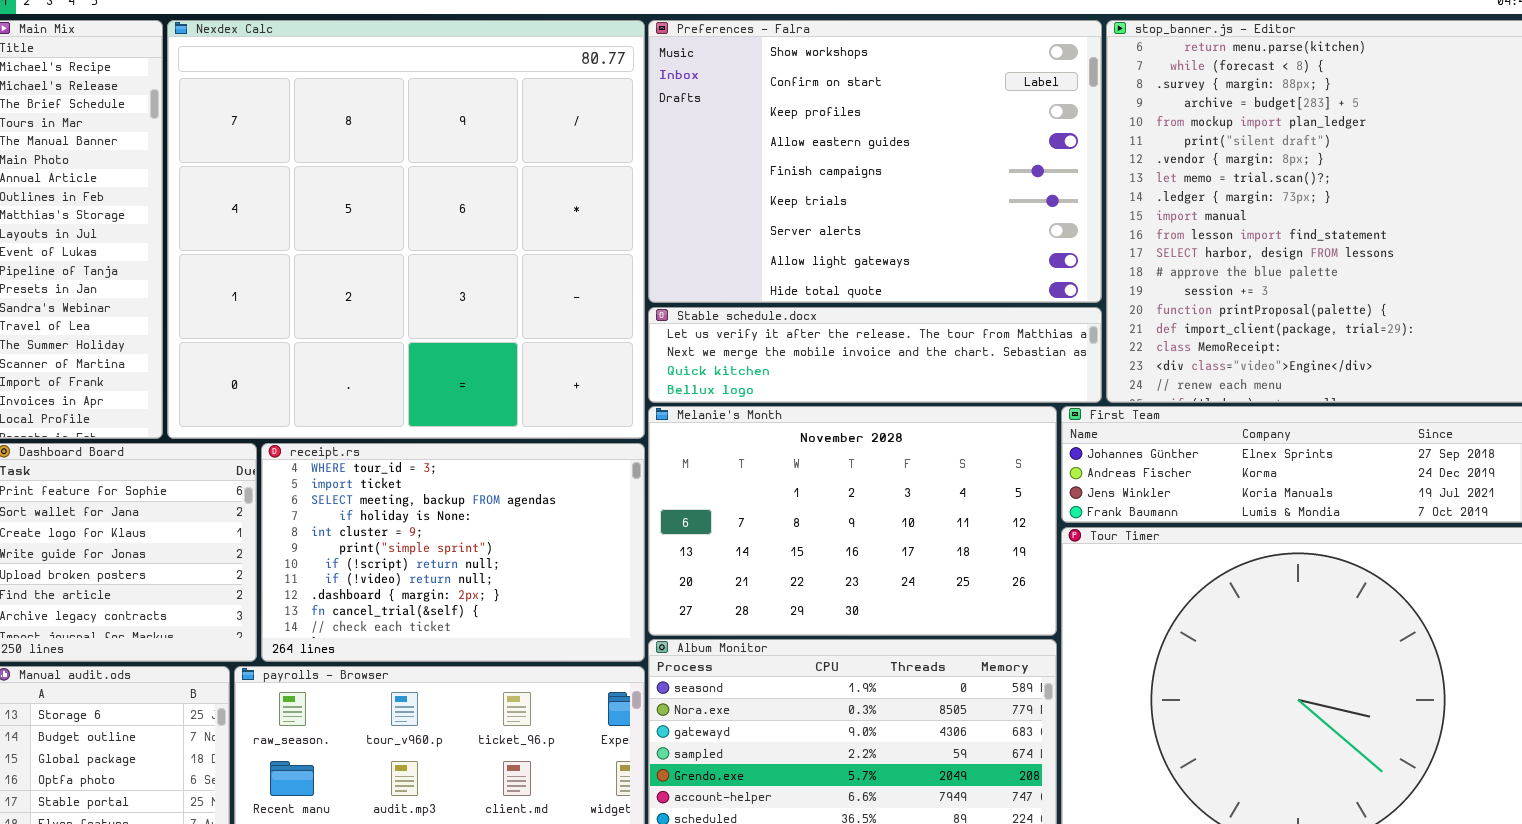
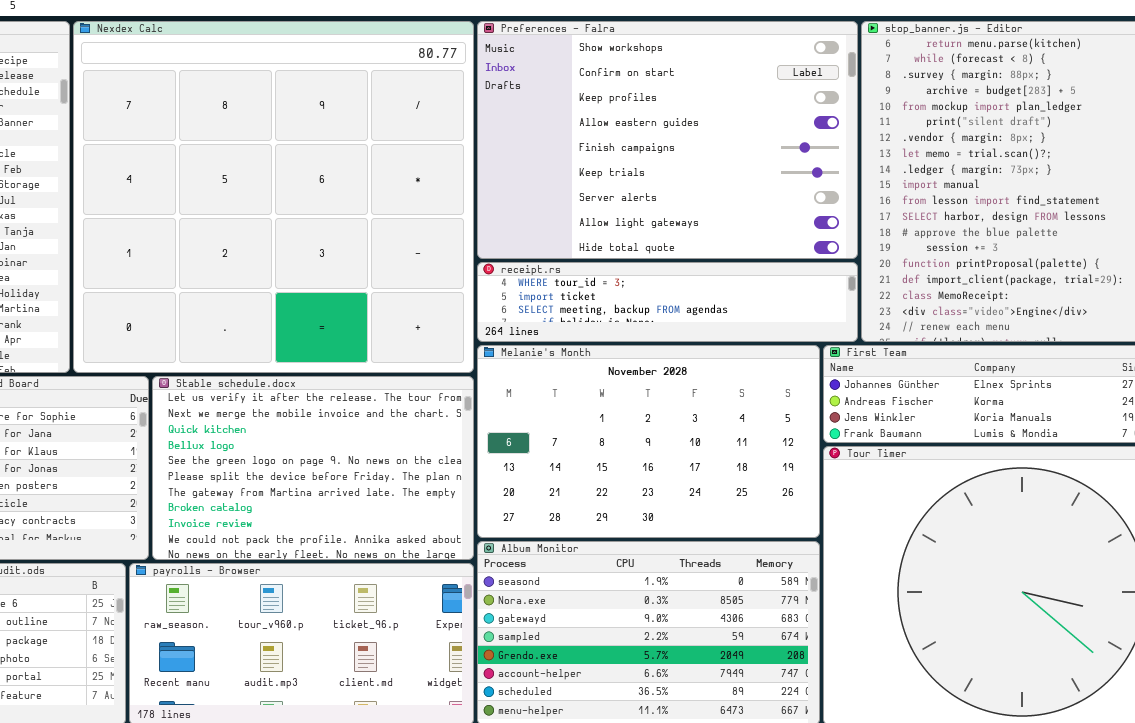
Stable schedule.docx: [648,307,1102,403] -> [152,376,474,560], moved, resized
receipt.rs: [261,443,645,662] -> [477,262,858,342], moved, resized

